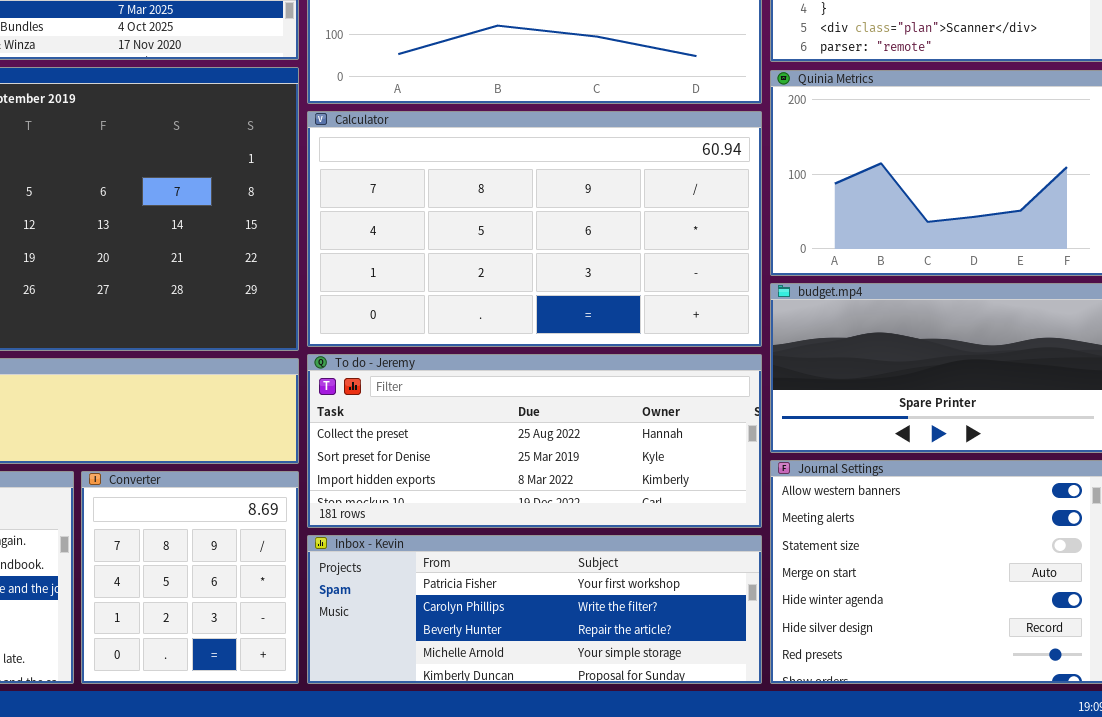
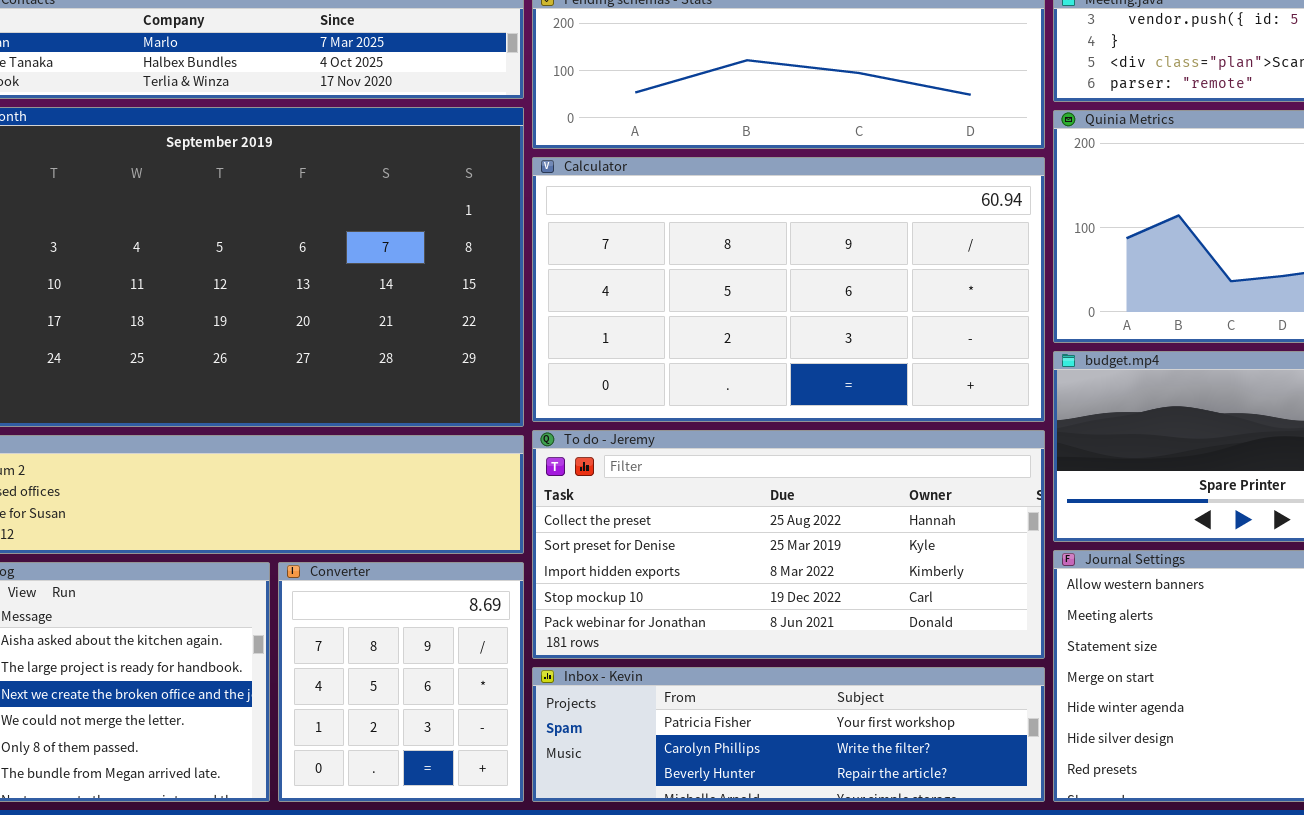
To do - Jeremy: [307,354,762,528] -> [532,430,1045,659], resized
Inbox - Kevin: [307,535,762,684] -> [532,667,1045,802], resized

